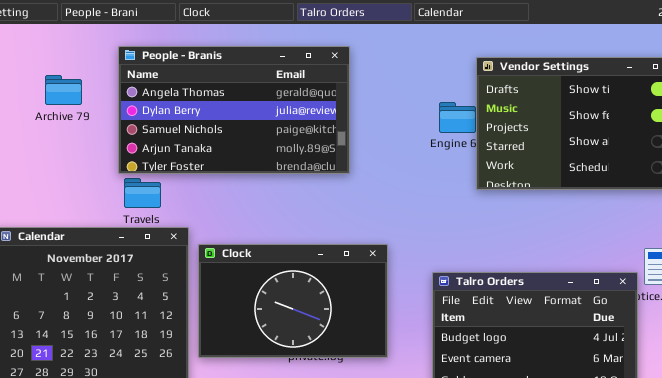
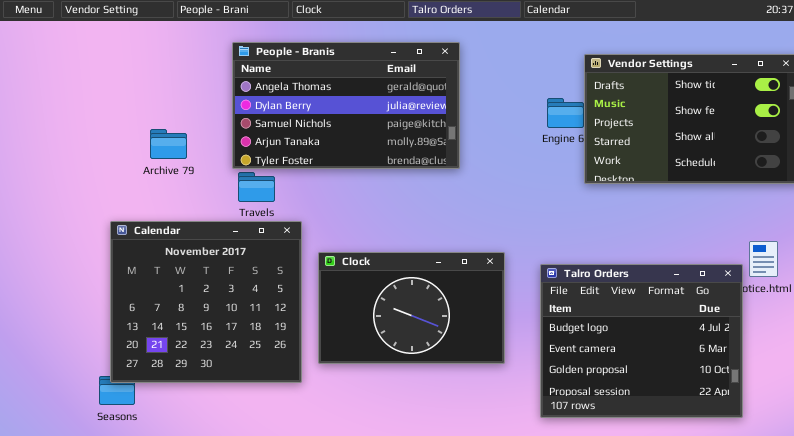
Archive 79: [45,75,82,105] -> [150,129,187,159], moved
Clock: [198,244,388,358] -> [318,252,505,364], moved

